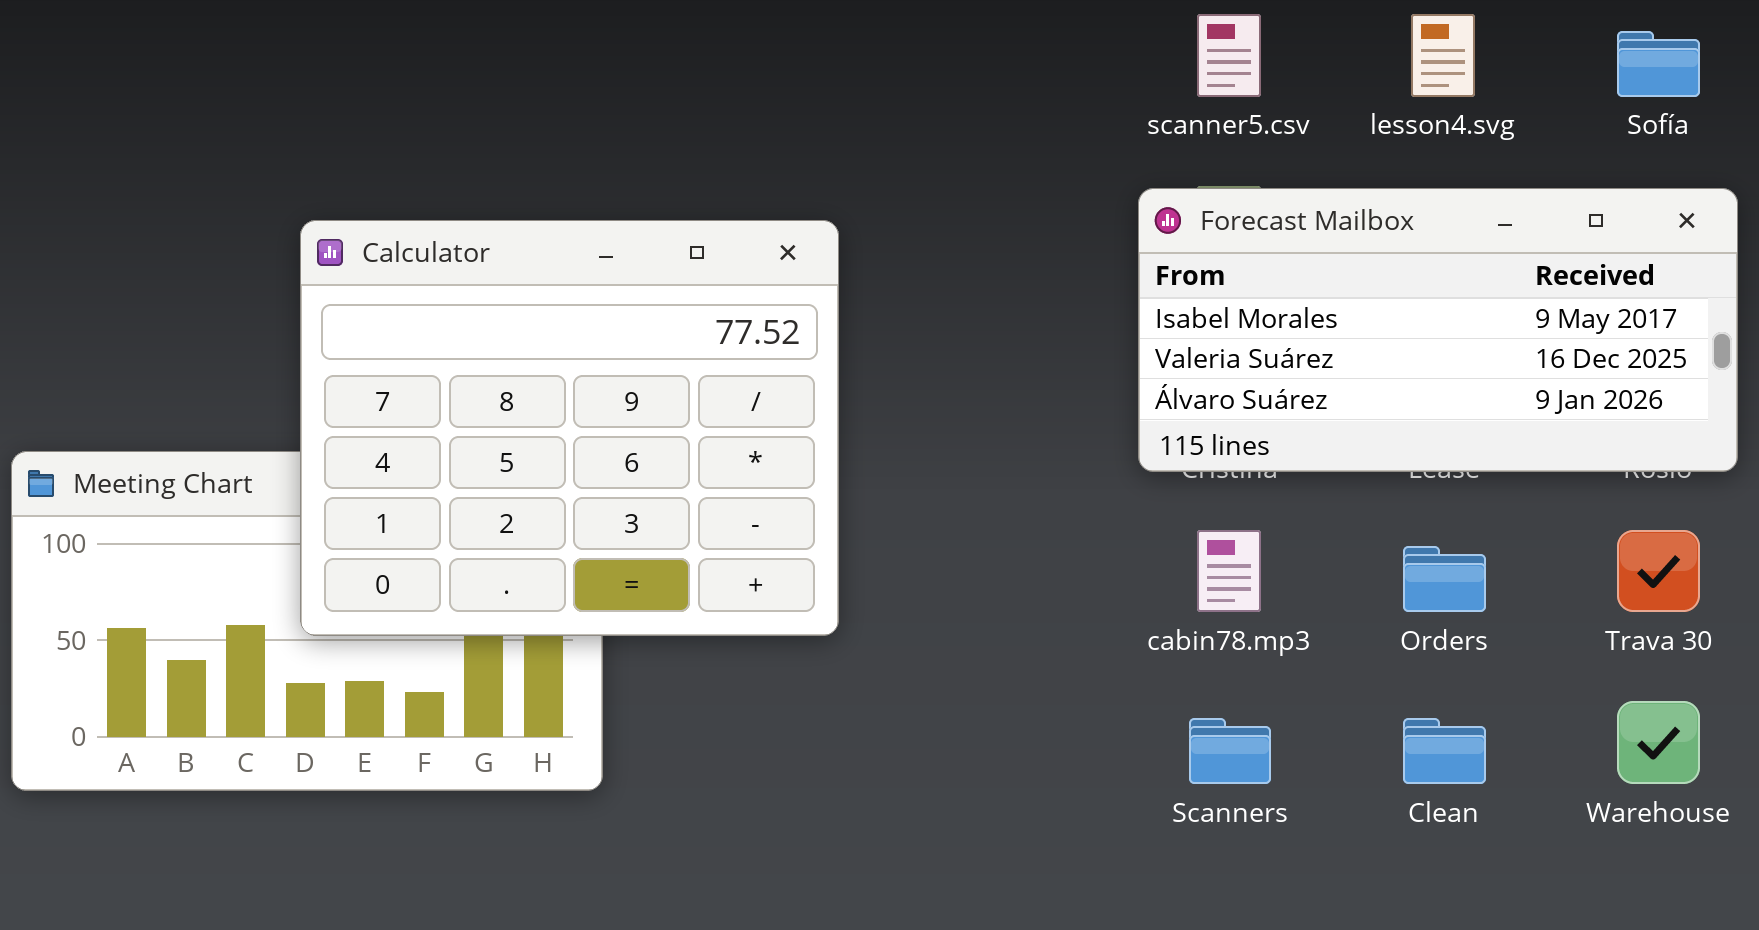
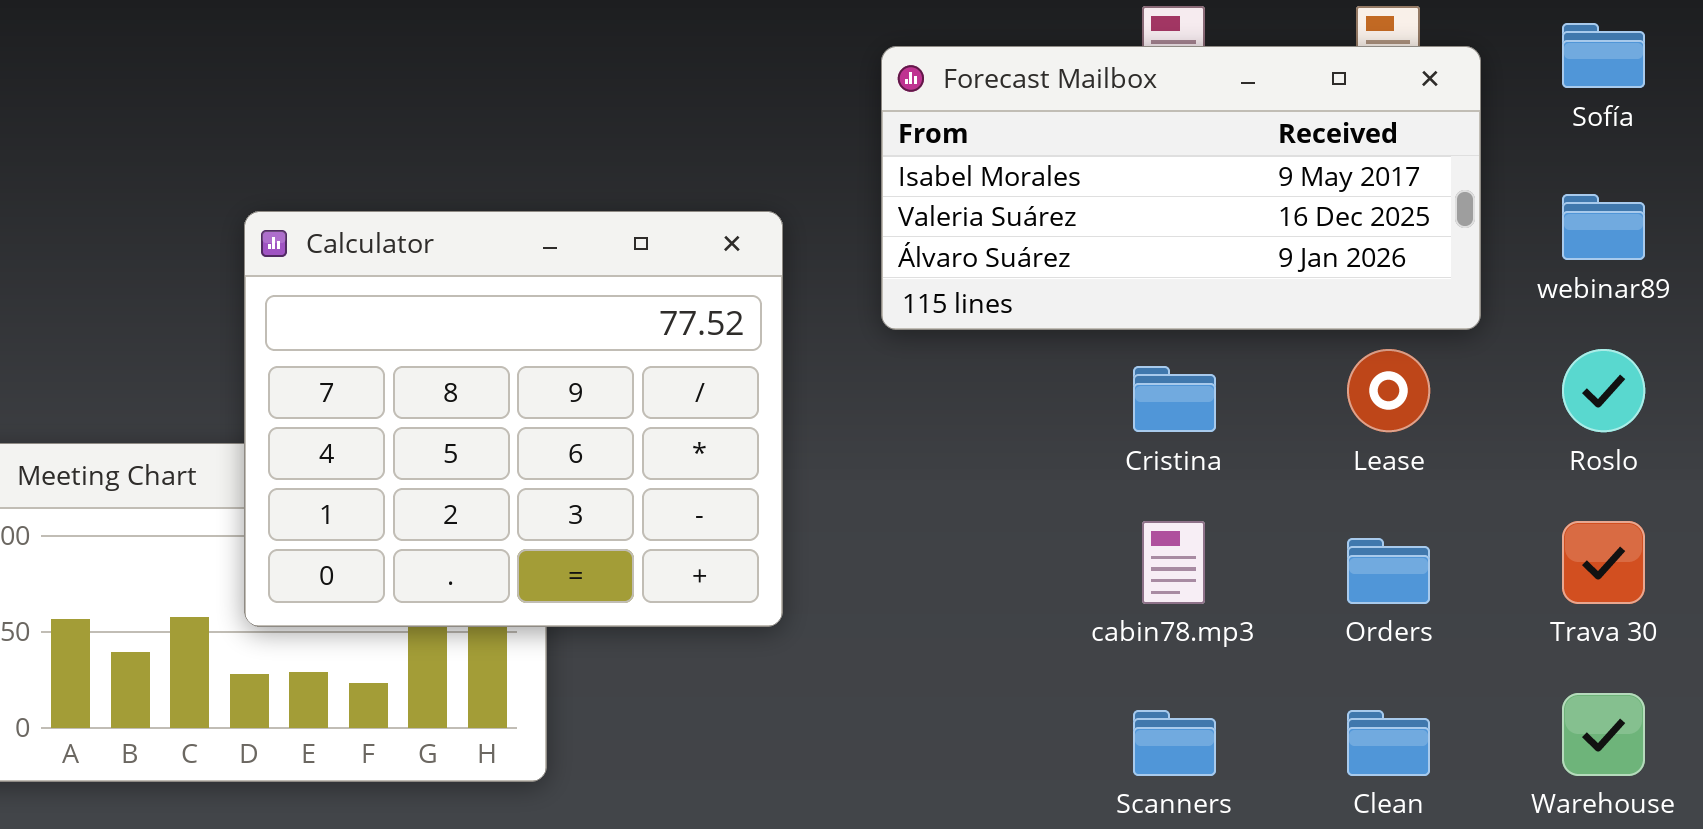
Forecast Mailbox: [1138,188,1738,472] -> [881,46,1481,330], moved

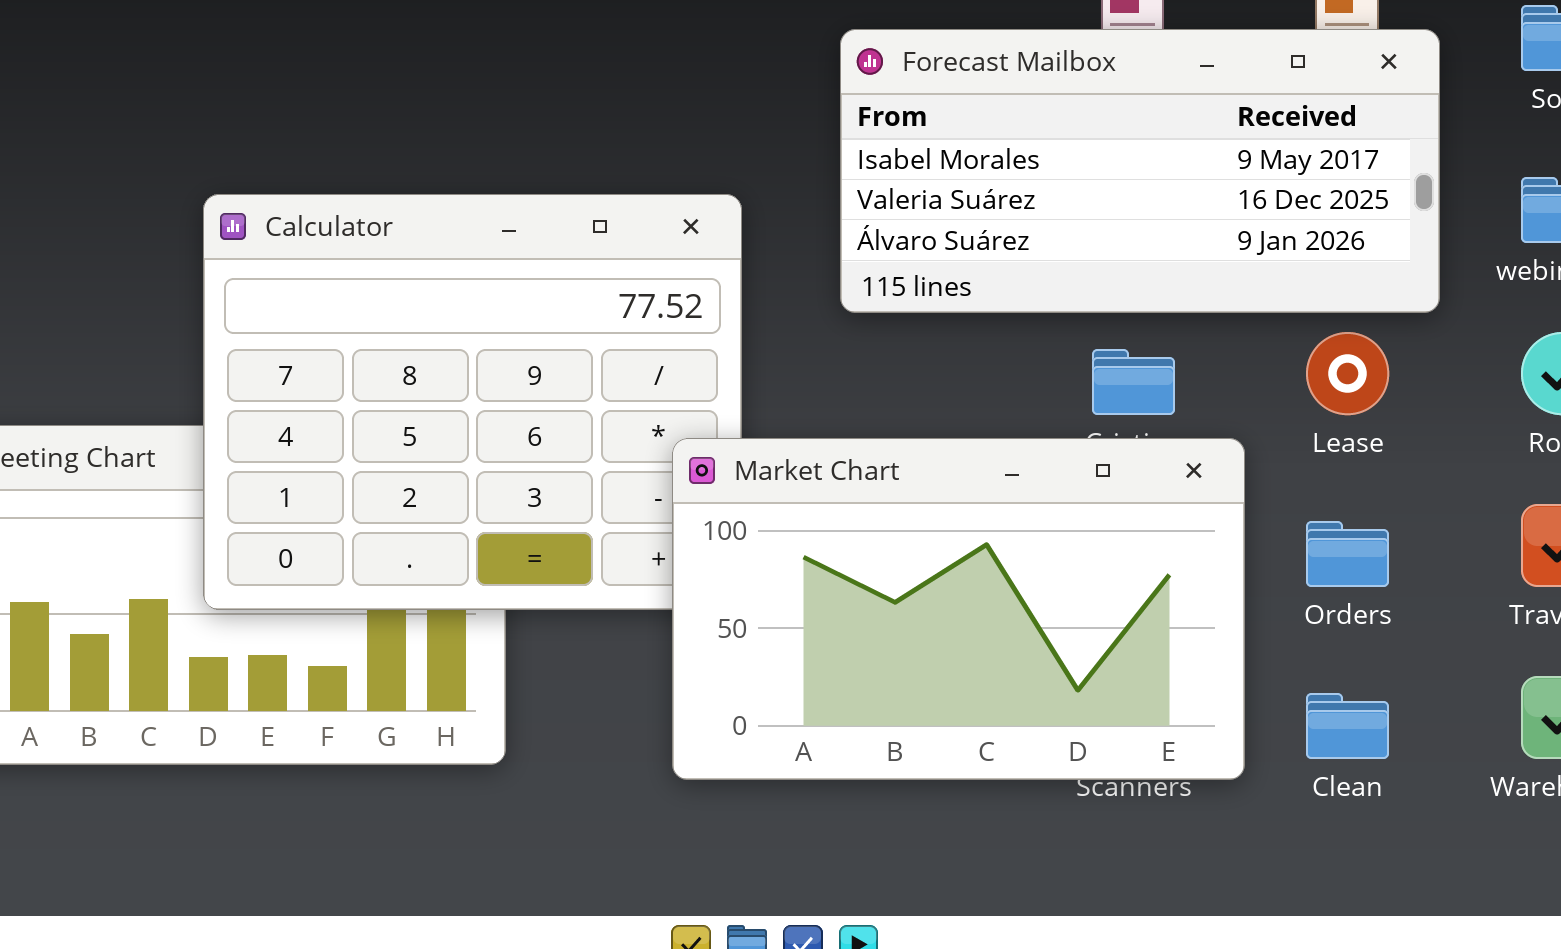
Market Chart: none -> [672,438,1245,780], opened

